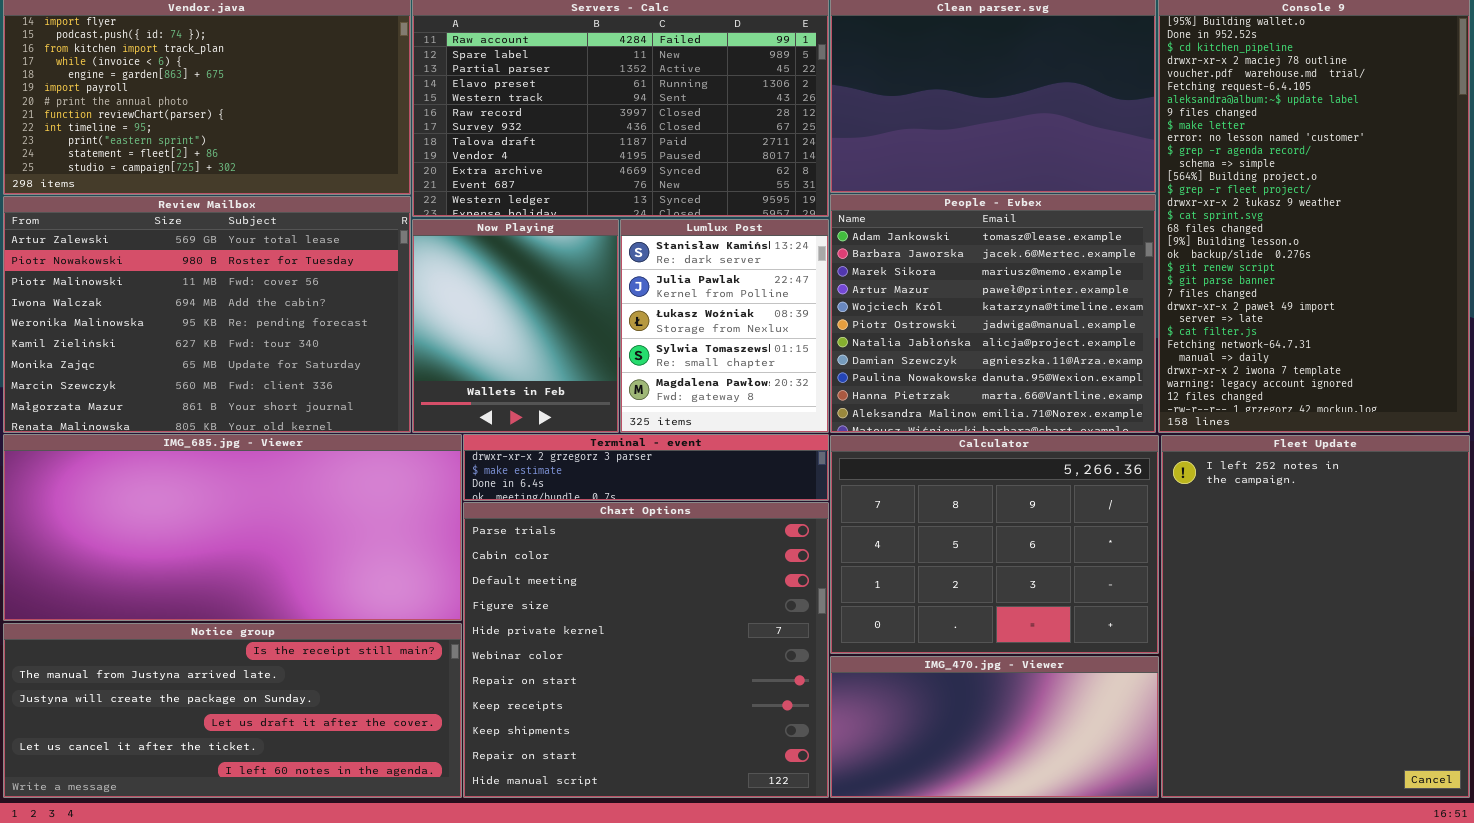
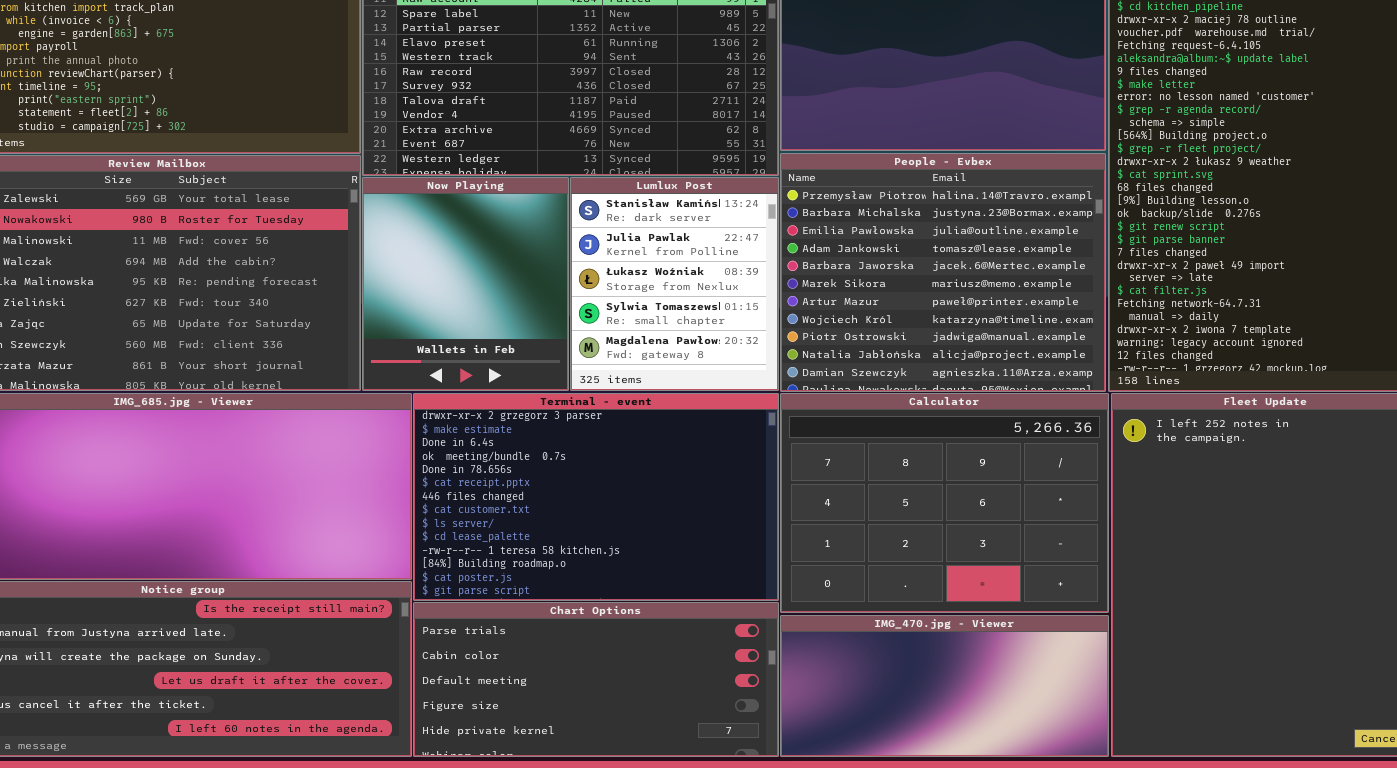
People - Evbex: [830,194,1156,433] -> [780,153,1106,392], scrolled up 3 rows
Terminal - event: [463,434,829,501] -> [413,393,779,601], resized
Chart Options: [463,502,829,798] -> [413,602,779,757], resized

